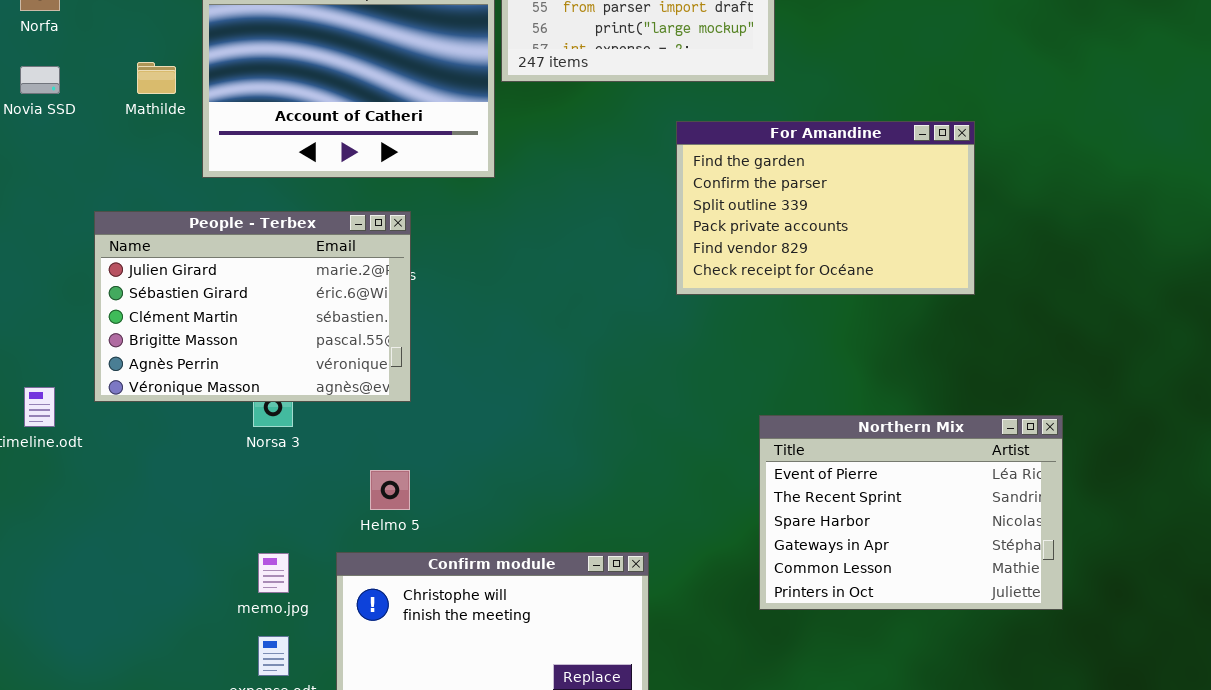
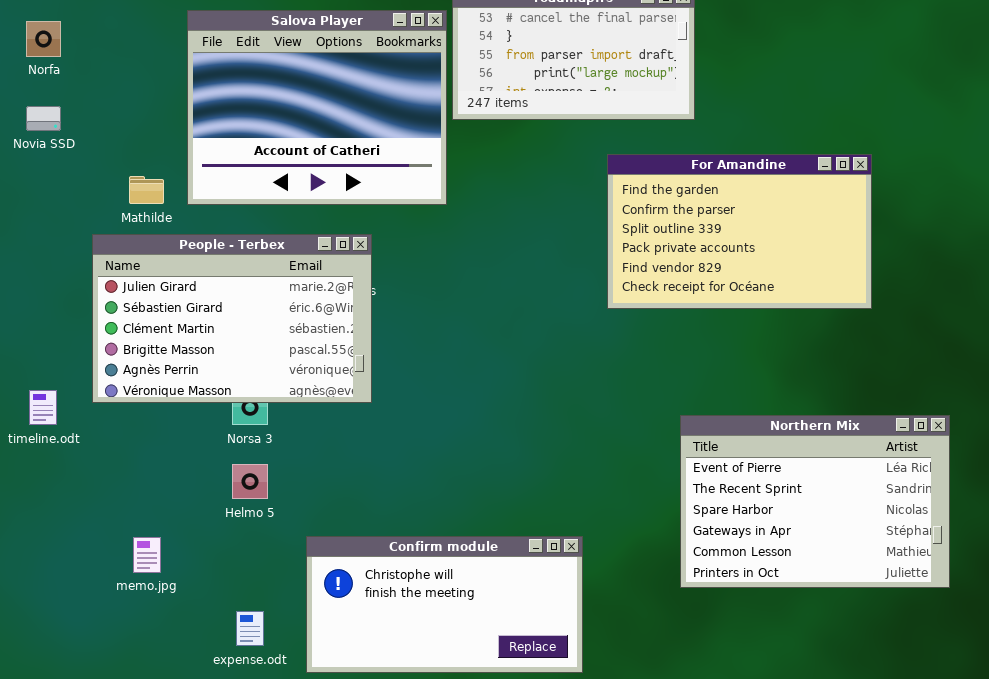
Mathilde: [137,62,176,94] -> [129,176,164,204], moved
Helmo 5: [370,470,410,510] -> [232,464,268,499], moved
memo.jpg: [258,553,289,593] -> [133,537,161,573], moved

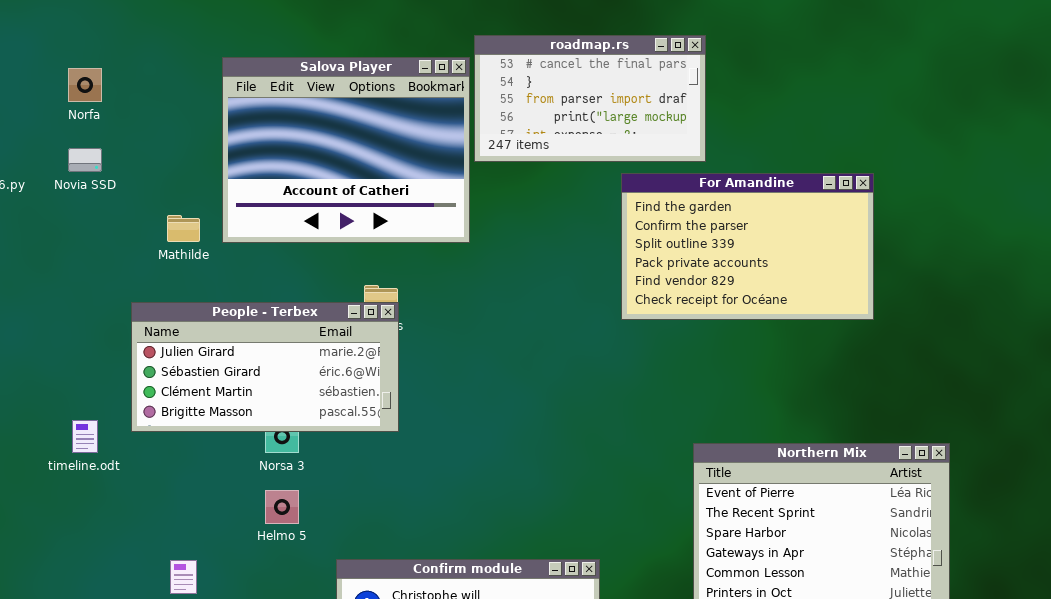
For Amandine: [607,154,872,309] -> [621,173,874,320], moved
People - Terbex: [92,234,372,403] -> [131,302,399,432], resized

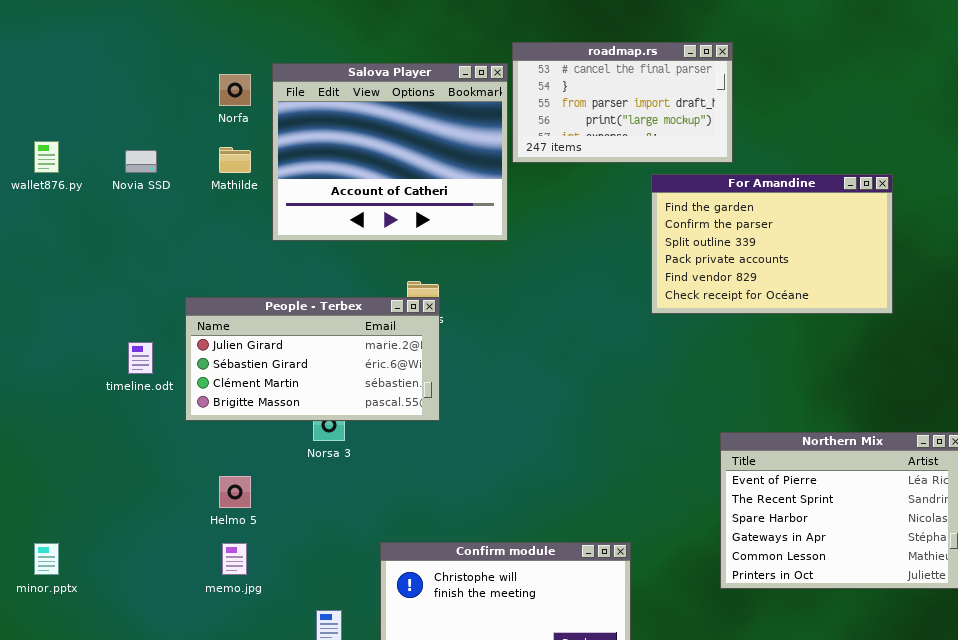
Norfa: [68,68,102,102] -> [219,74,251,106], moved
Mathilde: [167,215,200,242] -> [219,147,251,173], moved
timeline.odt: [72,420,98,453] -> [128,342,153,374], moved
Helmo 5: [265,490,299,524] -> [219,476,251,508], moved

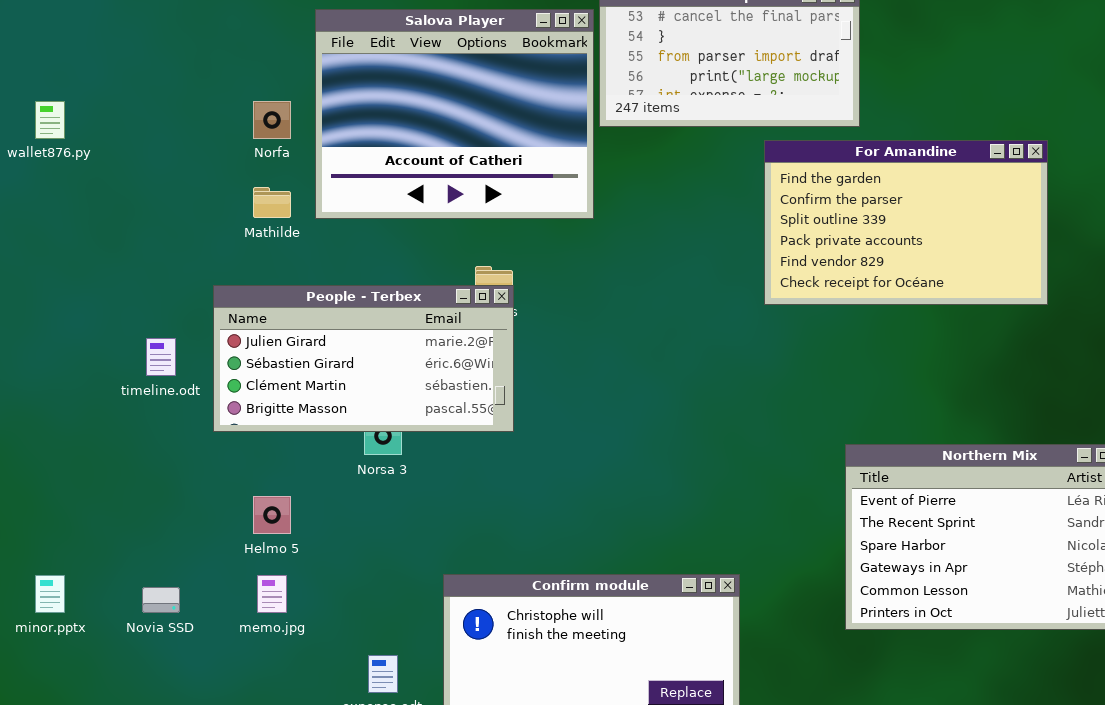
Norfa: [219,74,251,106] -> [253,101,291,139], moved
Mathilde: [219,147,251,173] -> [253,187,291,218], moved
Novia SSD: [125,150,157,173] -> [142,587,180,613], moved

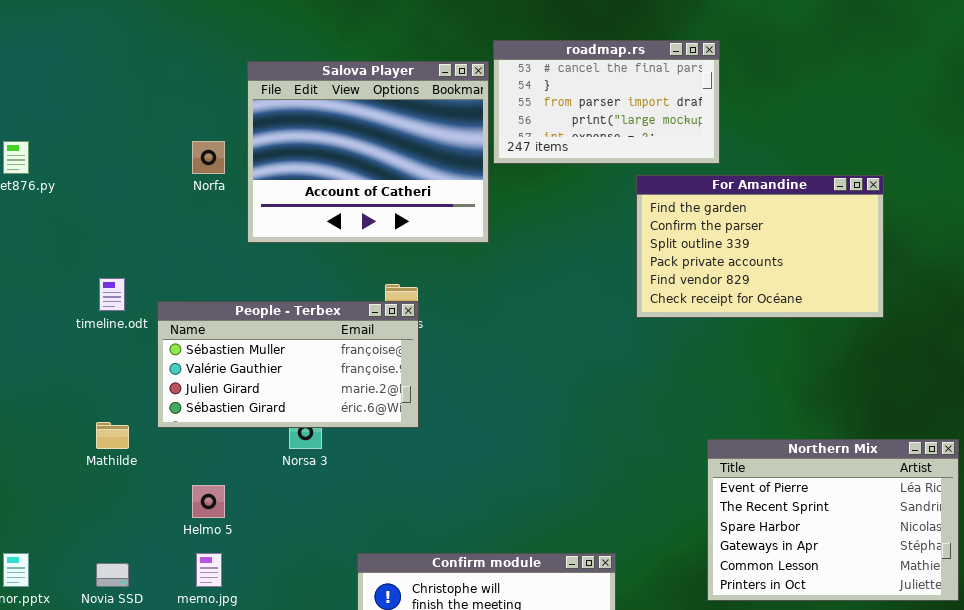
Mathilde: [253,187,291,218] -> [96,422,129,449], moved
People - Terbex: [213,285,514,432] -> [157,301,419,428], scrolled up 2 rows
timeline.odt: [146,338,176,376] -> [99,278,125,311], moved

